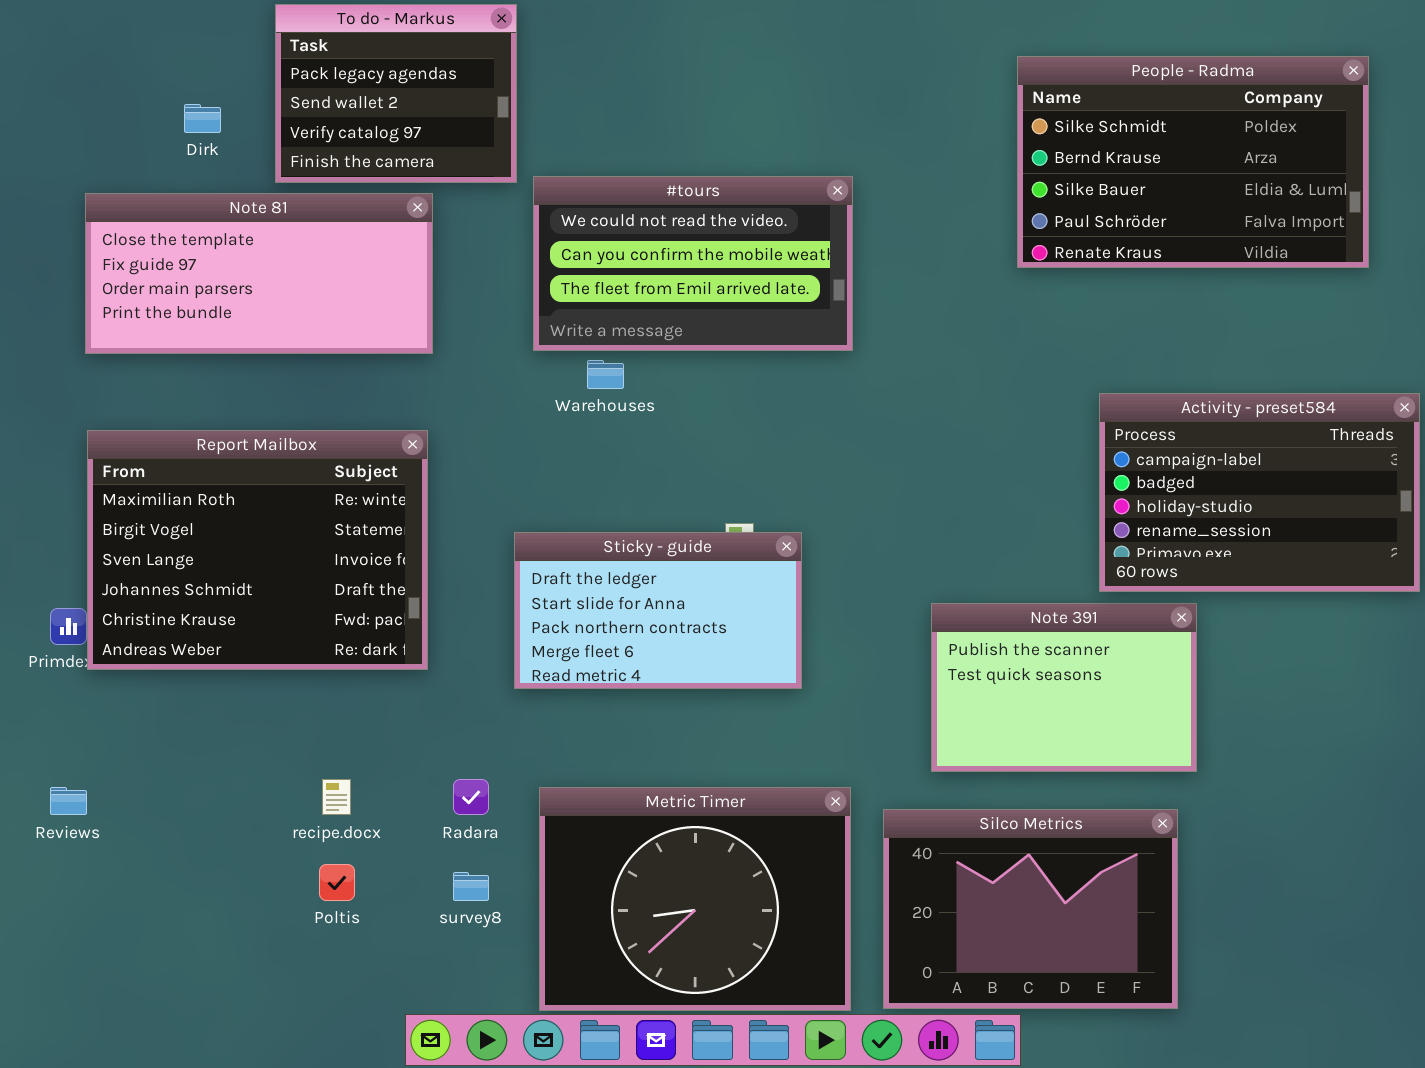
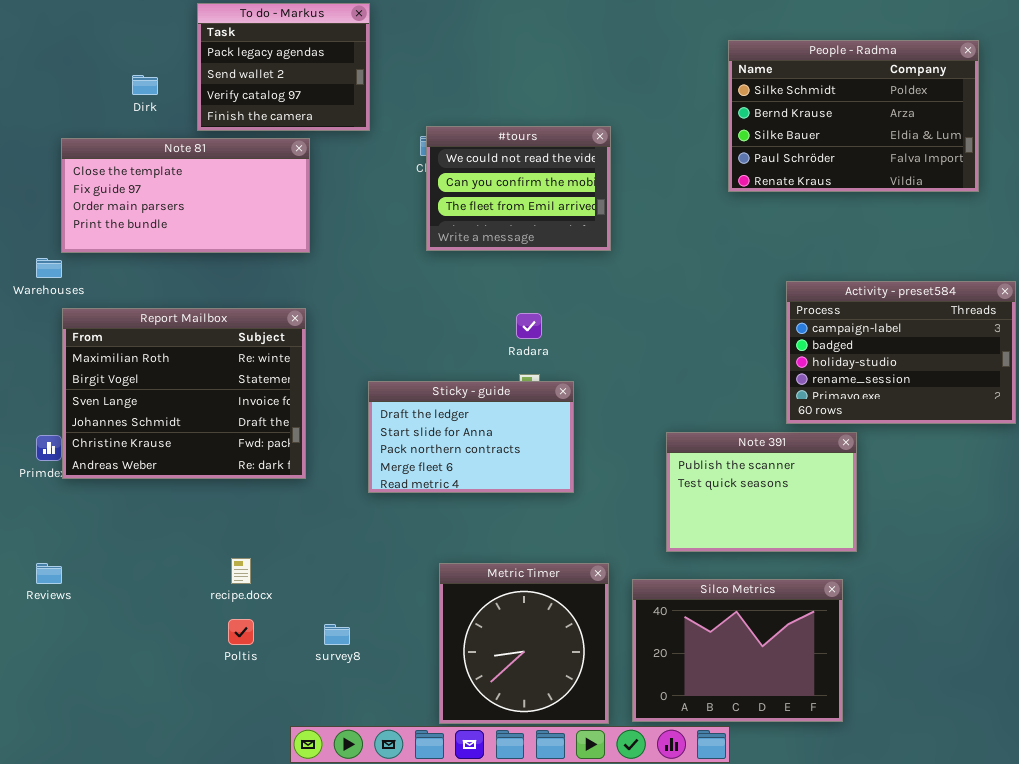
#tours: [533,176,853,351] -> [426,126,611,251], resized
Warehouses: [587,360,624,389] -> [36,258,62,278], moved
Radara: [453,779,489,815] -> [516,313,542,339], moved
Metric Timer: [539,787,851,1011] -> [439,563,609,724], resized

